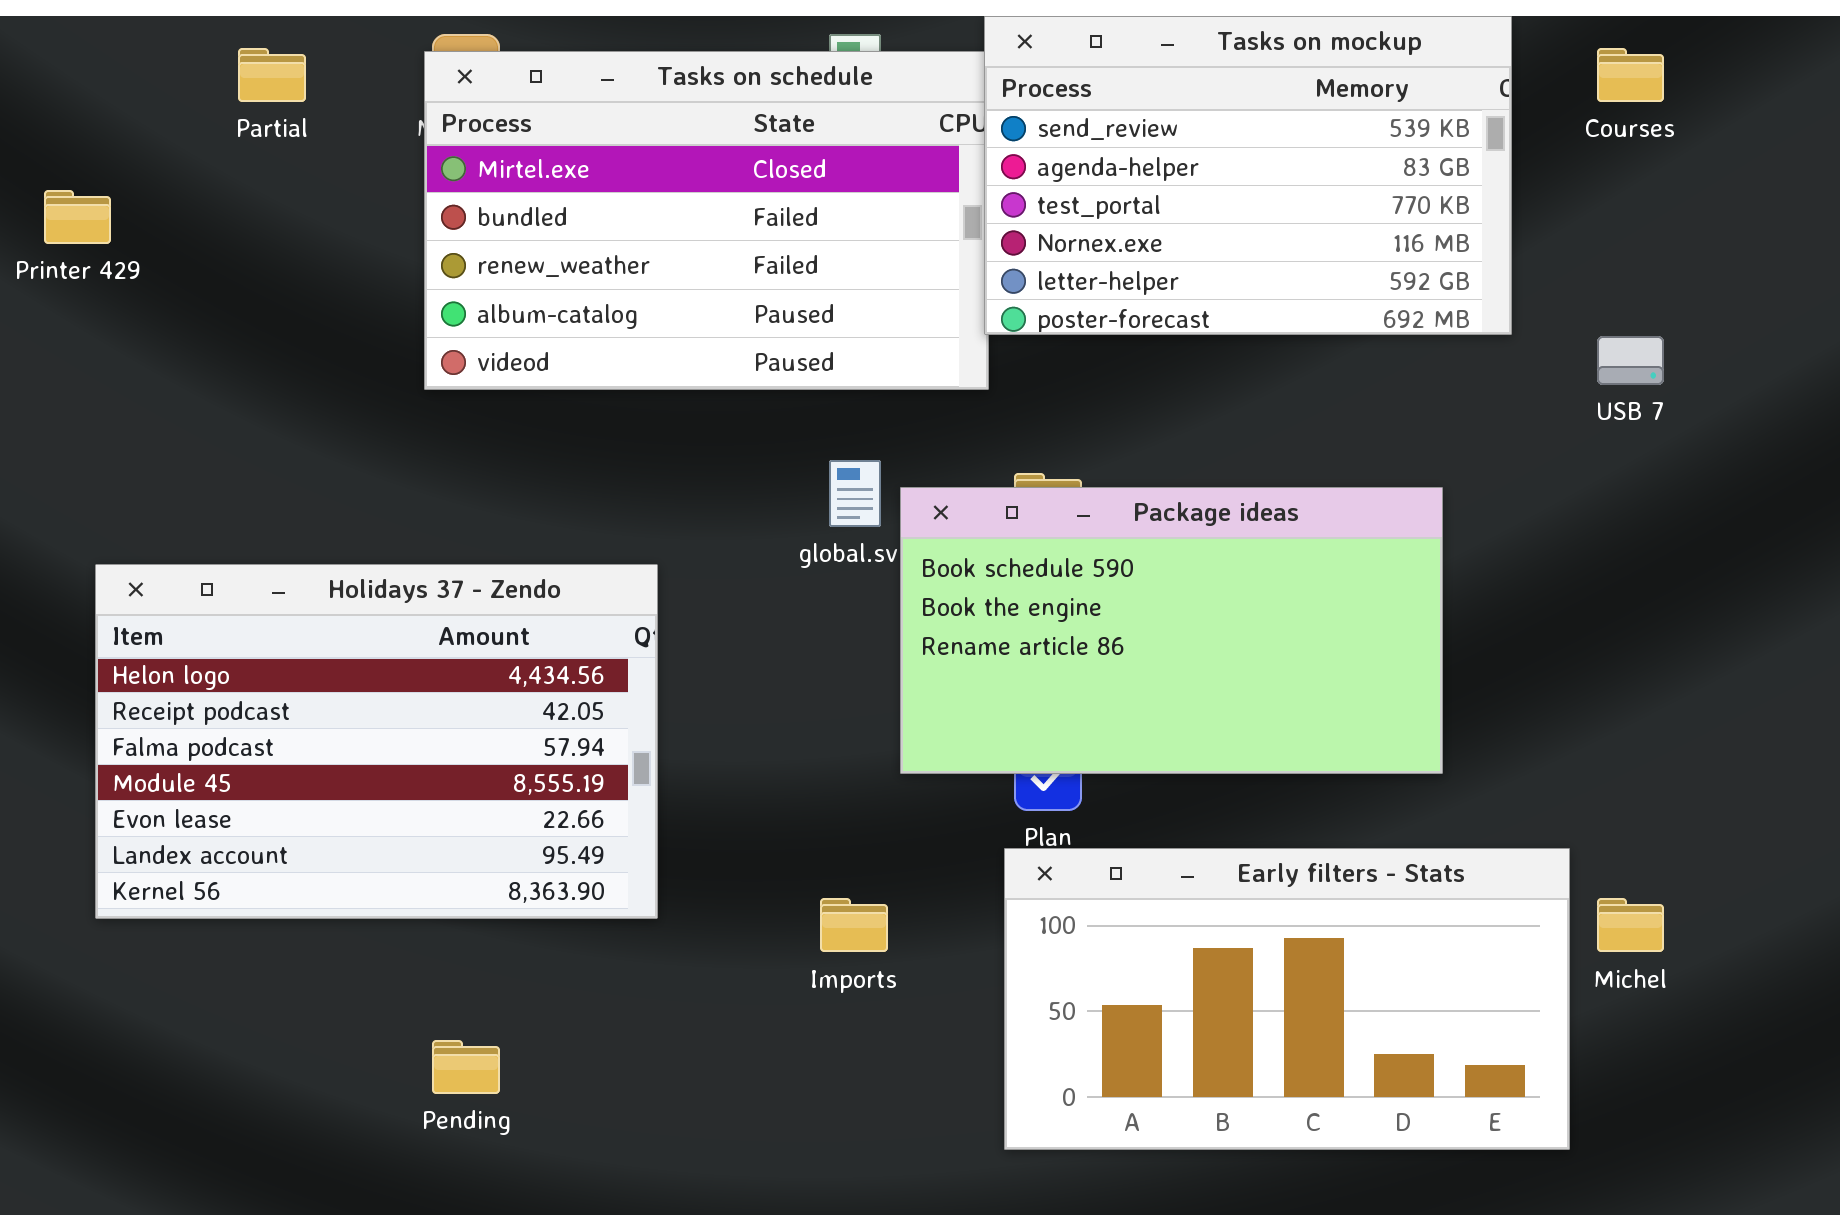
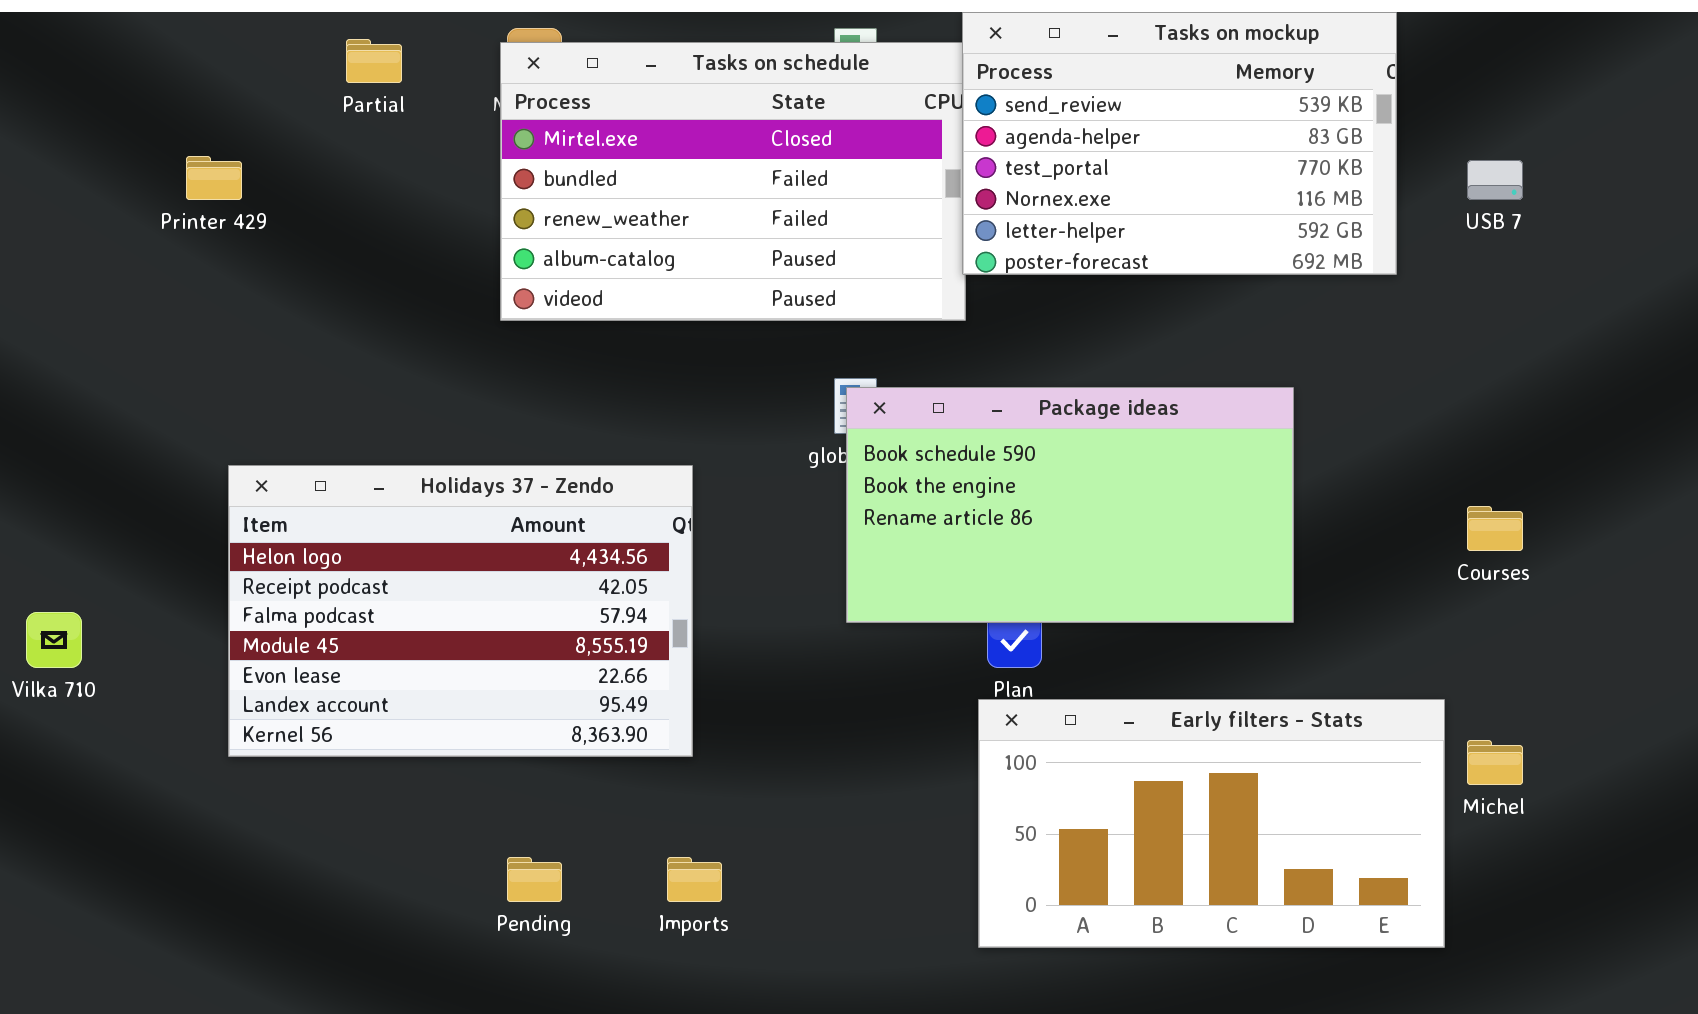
Courses: [1597,48,1664,102] -> [1467,506,1523,551], moved
USB 7: [1597,336,1664,385] -> [1467,160,1523,200], moved
Package ideas: [900,487,1443,774] -> [846,387,1294,623], moved
Imports: [820,898,888,952] -> [667,857,722,902], moved

